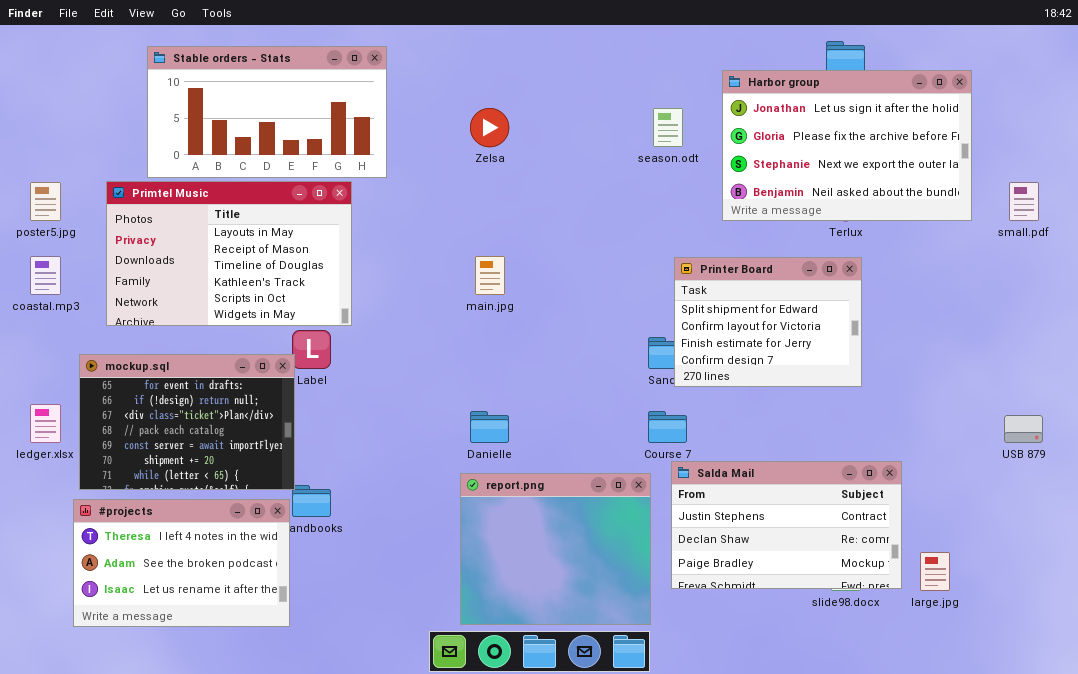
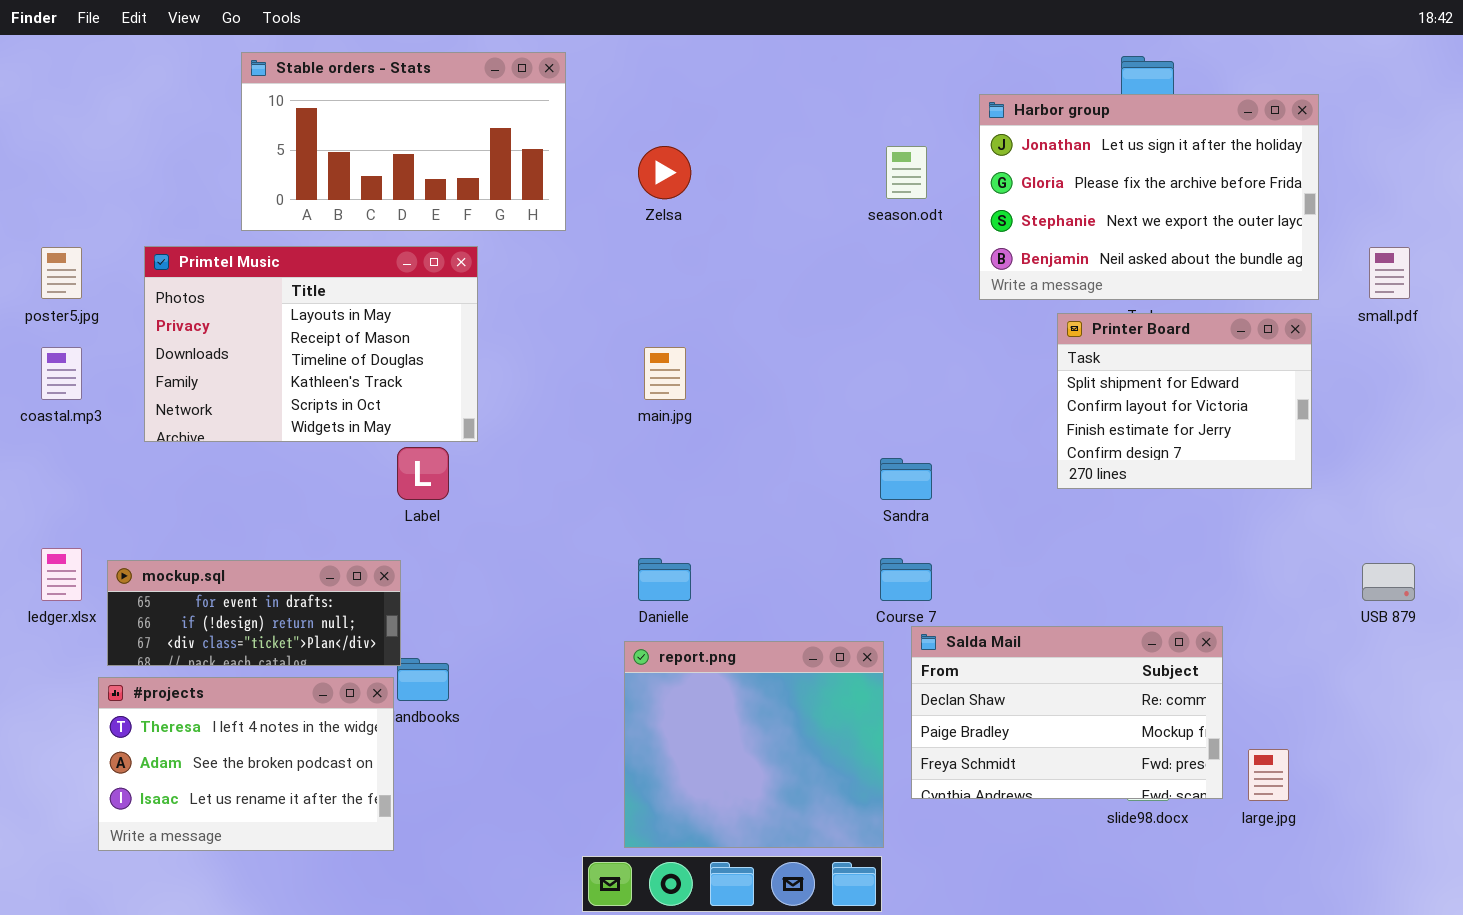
Stable orders - Stats: [147,46,387,178] -> [241,52,566,231], moved
Printer Board: [674,257,862,387] -> [1057,313,1312,489], moved
mockup.sql: [79,354,295,490] -> [107,560,401,666], resized
Salda Mail: [671,461,902,589] -> [911,626,1223,799], scrolled down 1 row

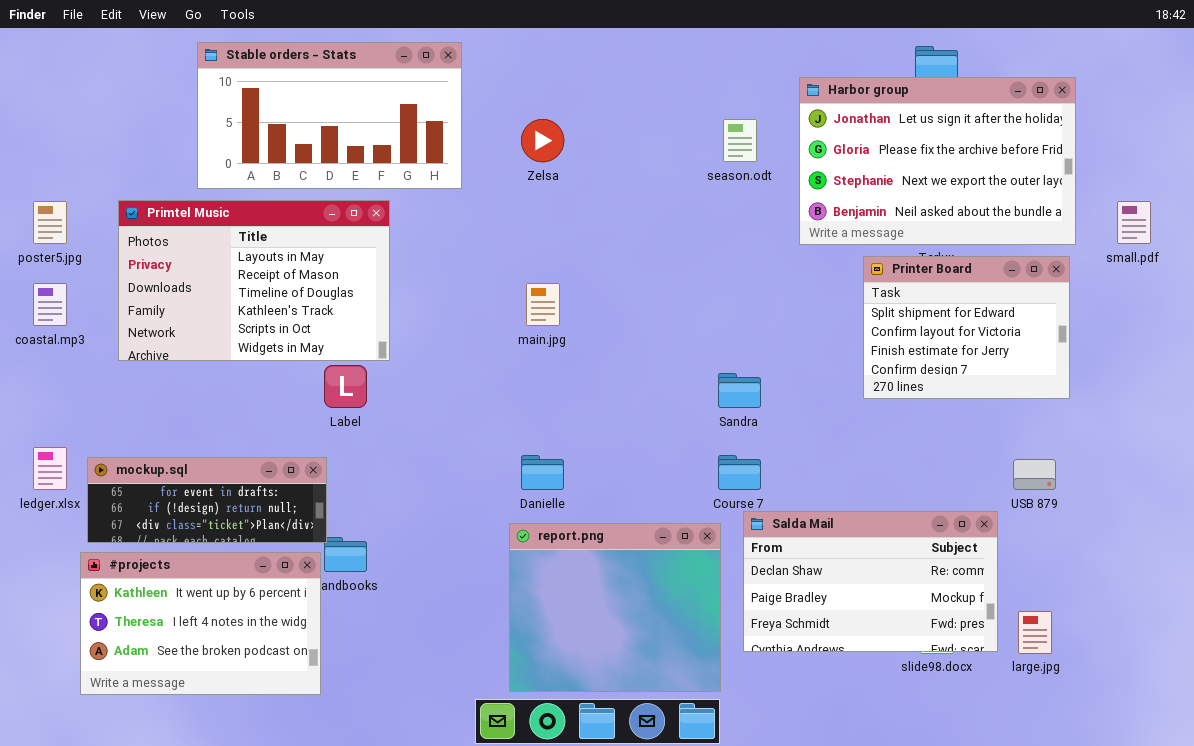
USB 879: [1362,563,1415,601] -> [1013,459,1056,490], moved
#projects: [98,677,394,851] -> [80,552,321,695], scrolled up 1 row

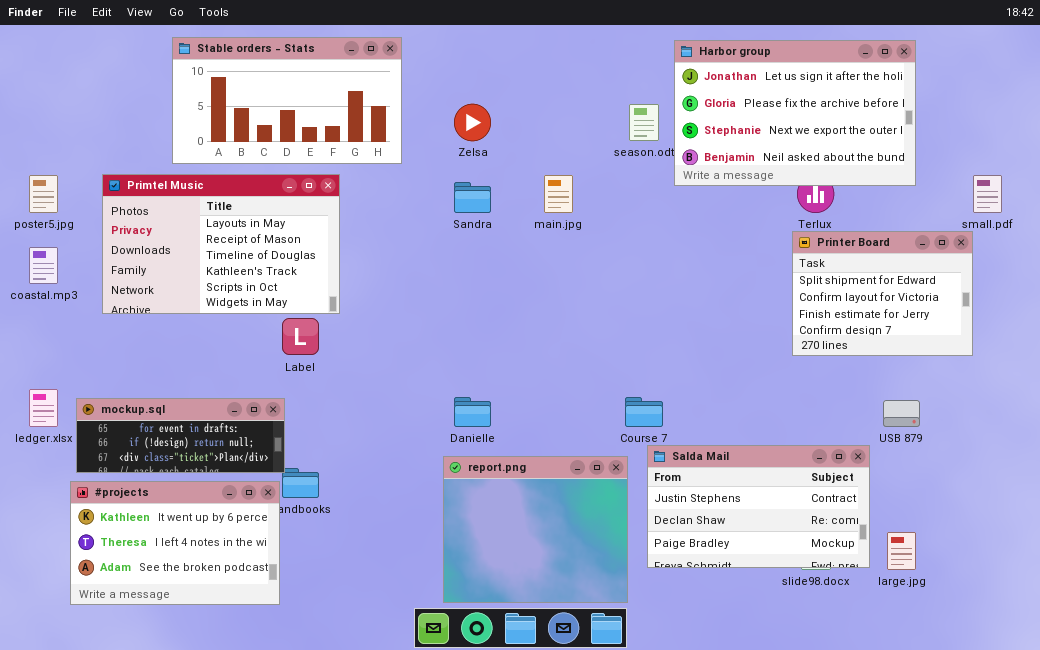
Harbor group: [799,77,1076,245] -> [674,40,916,186], moved
Printer Board: [863,256,1070,399] -> [792,231,973,356], moved
main.jpg: [526,283,560,326] -> [544,175,573,213], moved
Sandra: [718,373,761,408] -> [454,182,491,213], moved
Salda Mail: [743,511,998,652] -> [647,445,870,568], scrolled up 1 row

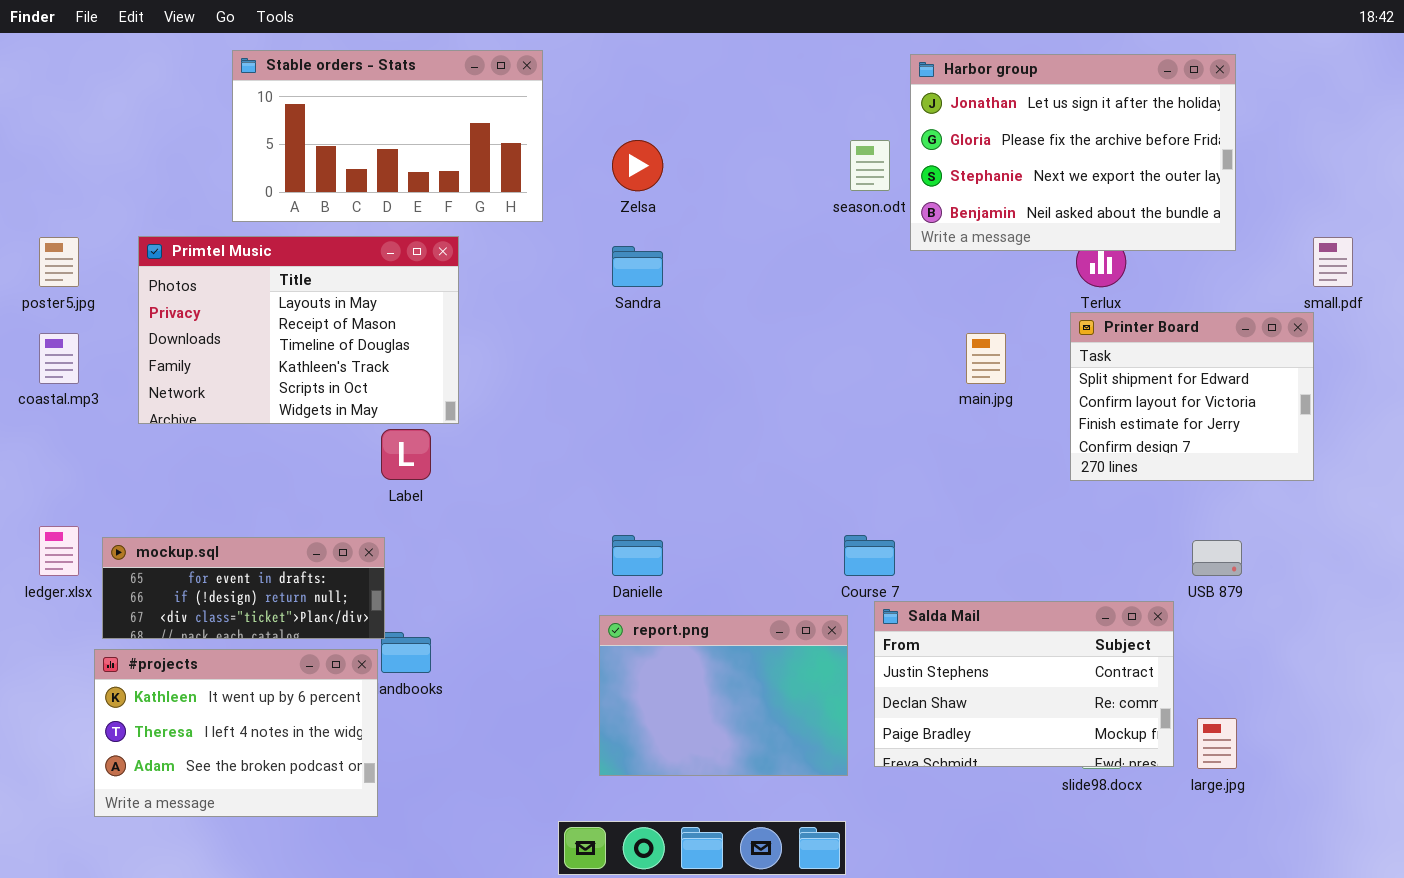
main.jpg: [544,175,573,213] -> [966,333,1006,384], moved
report.png: [443,456,628,603] -> [599,615,848,776], resized

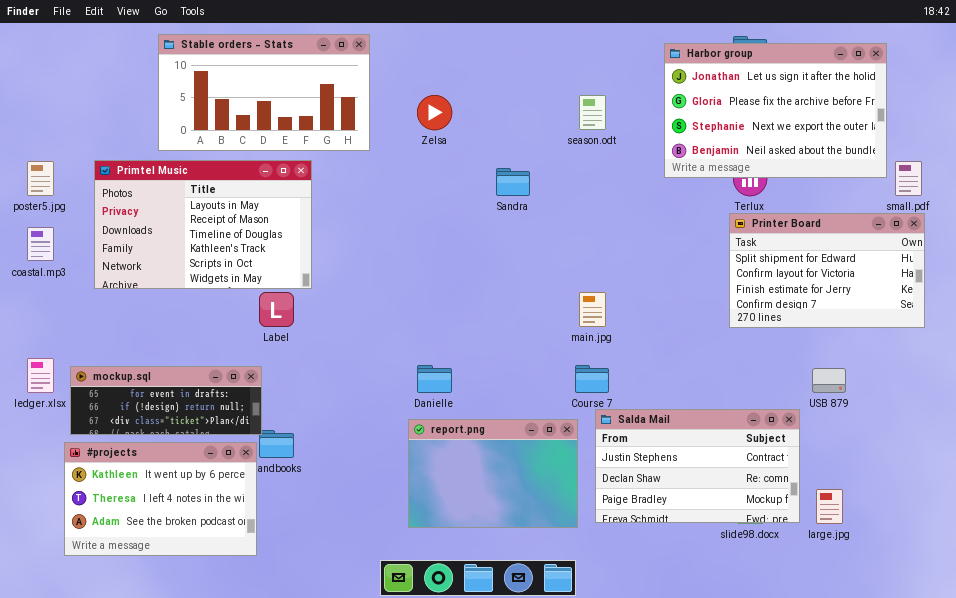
Harbor group: [910,54,1236,251] -> [664,43,887,178], moved
Sandra: [612,246,663,287] -> [496,168,530,196], moved
Printer Board: [1070,312,1314,481] -> [729,213,925,328], resized
main.jpg: [966,333,1006,384] -> [579,292,606,327], moved

